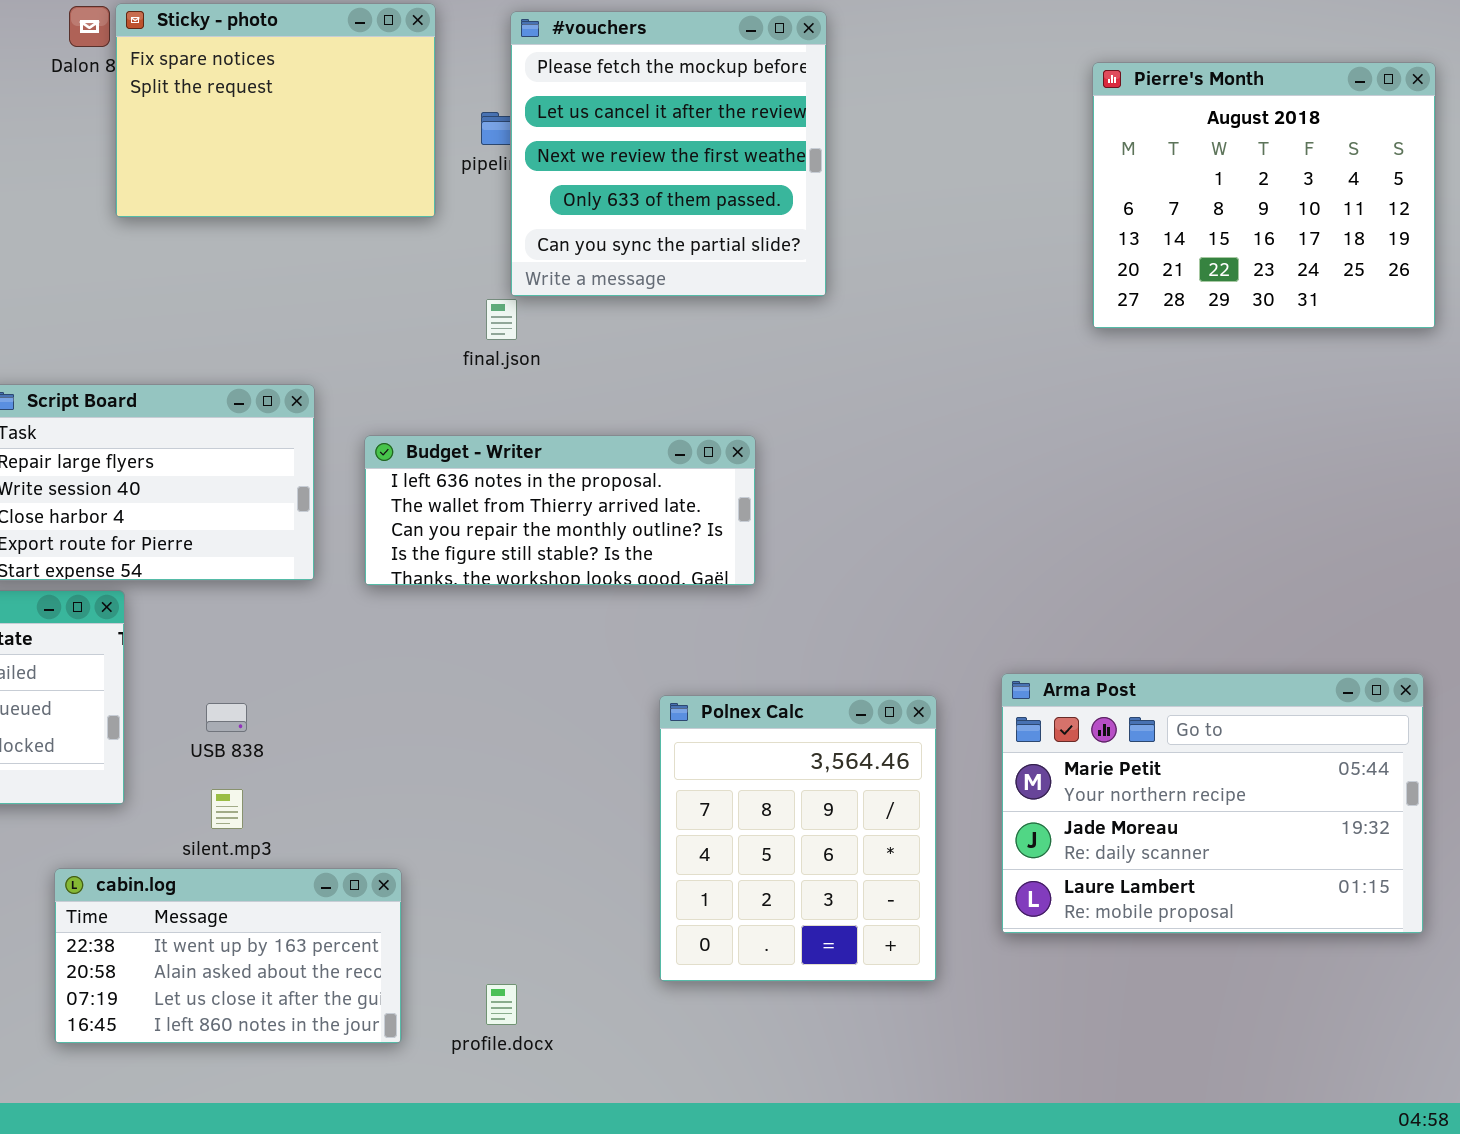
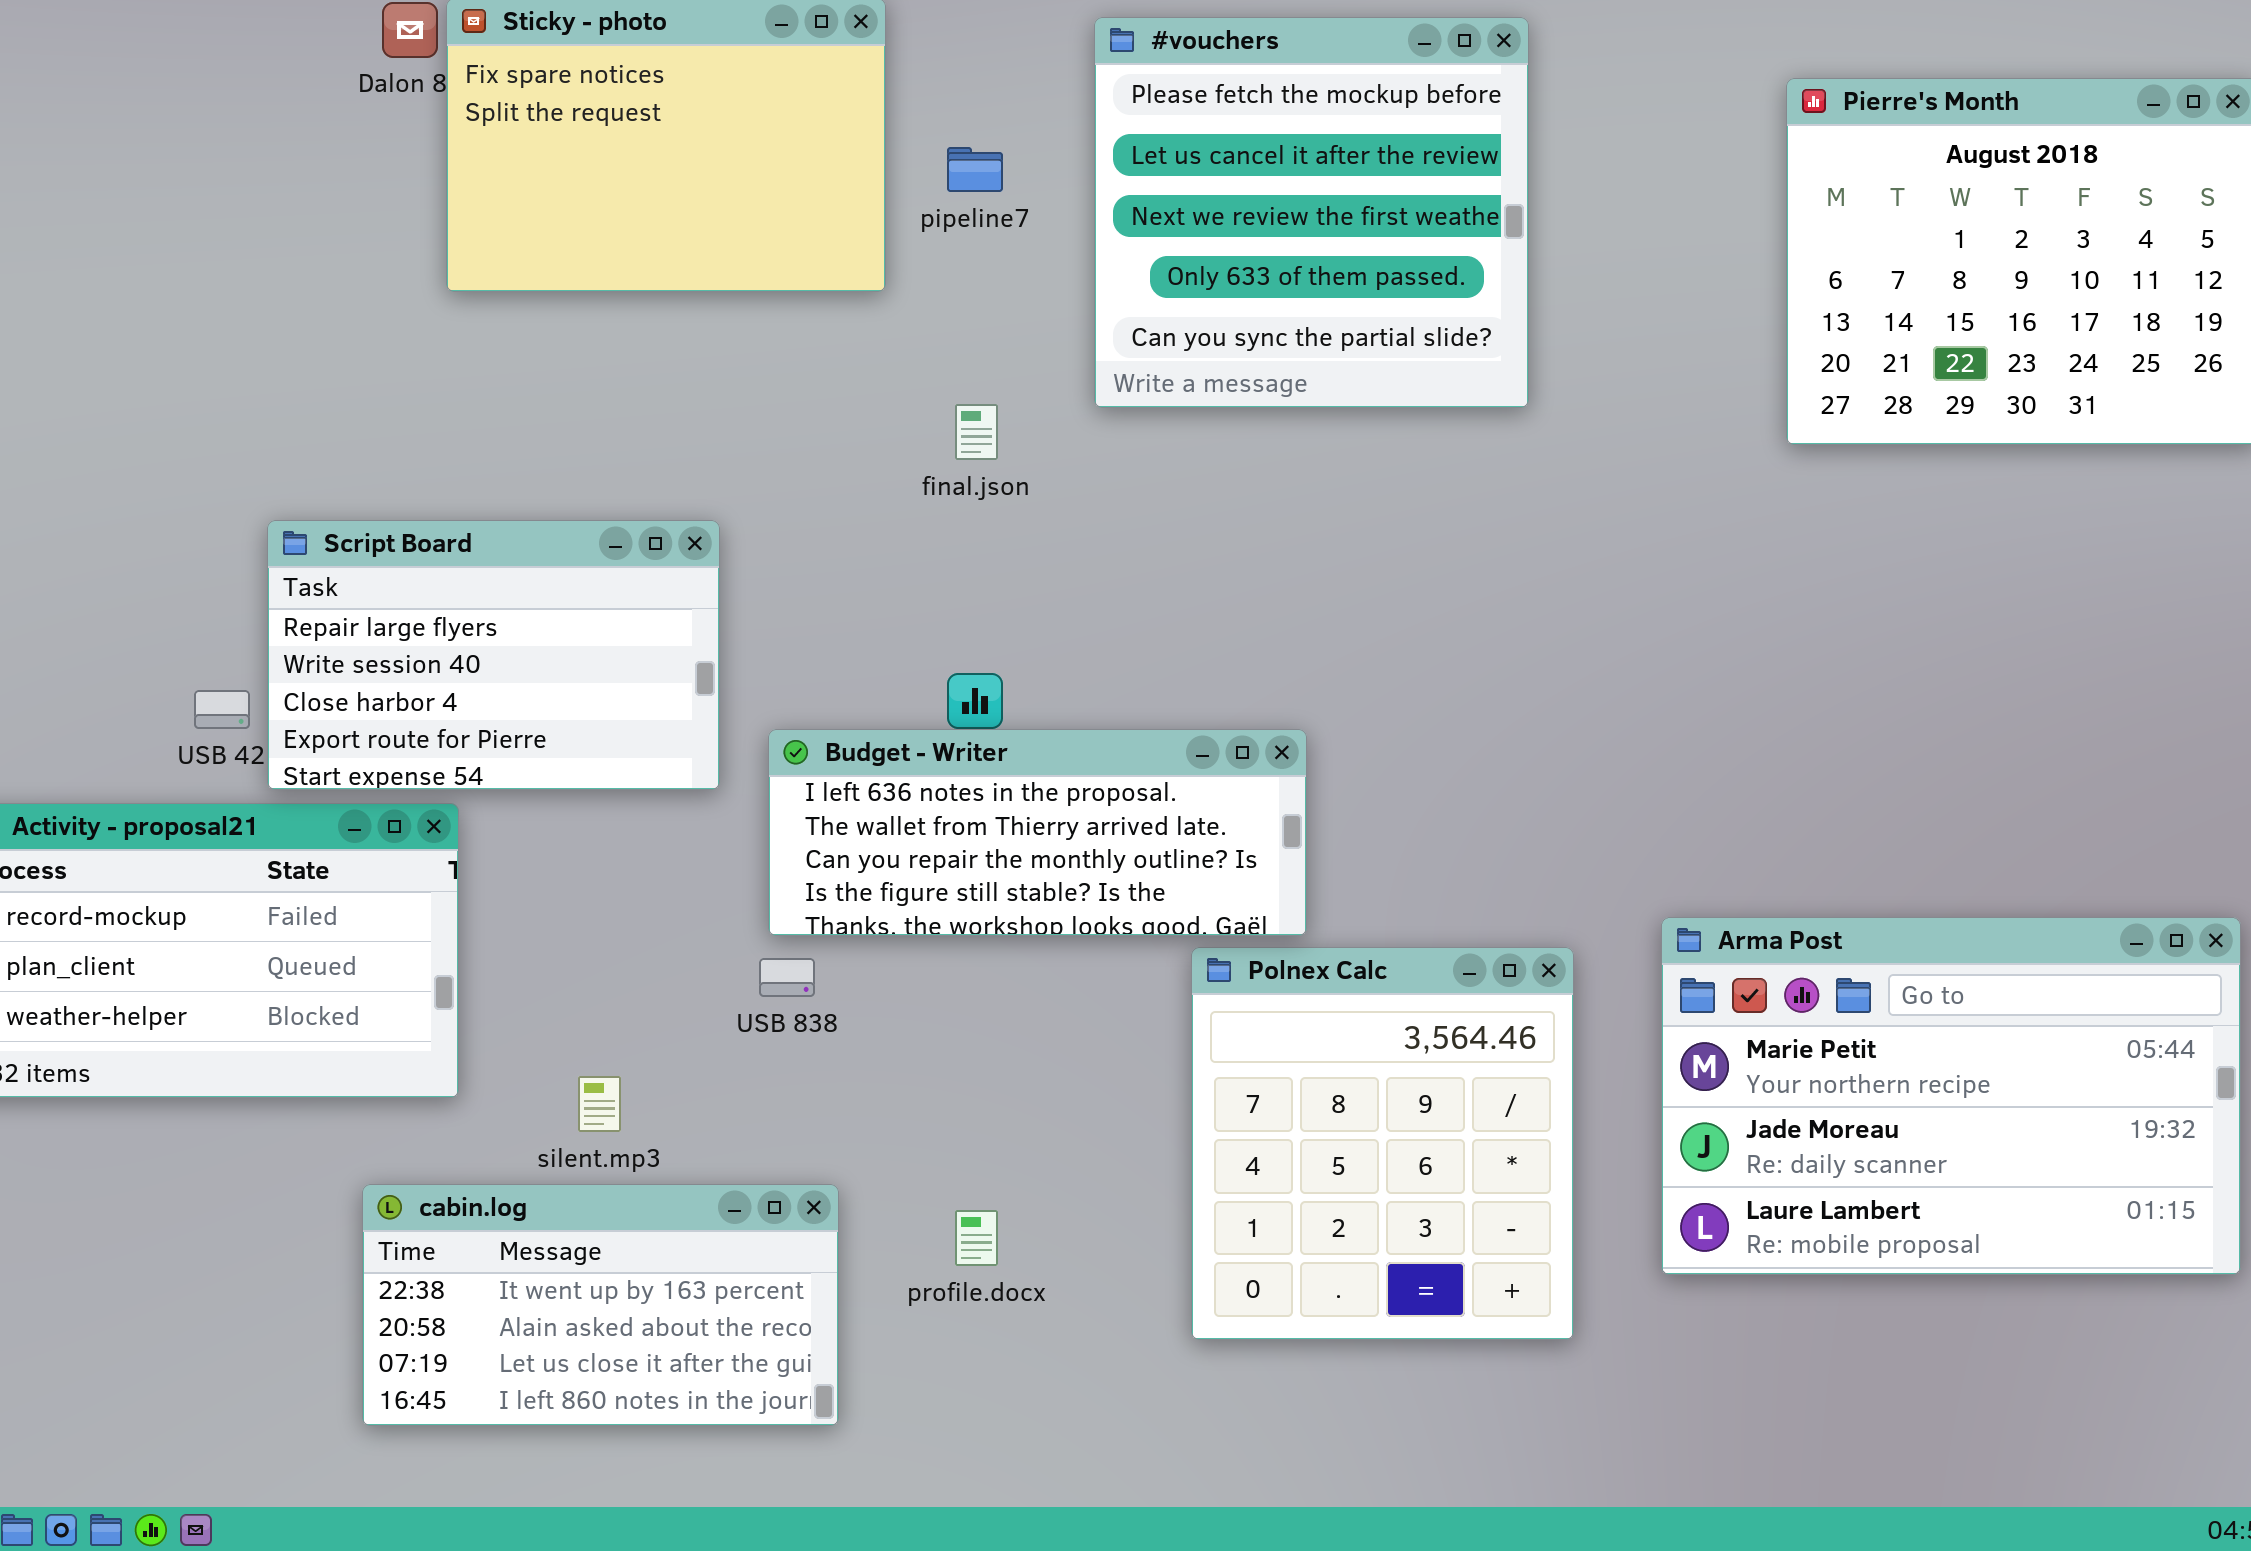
#vouchers: [510,11,827,297] -> [1094,17,1529,408], moved
Budget - Writer: [364,435,756,586] -> [768,729,1307,936], moved
USB 838: [206,703,247,732] -> [759,958,815,997], moved
profile.docx: [486,984,517,1025] -> [955,1210,998,1266], moved

